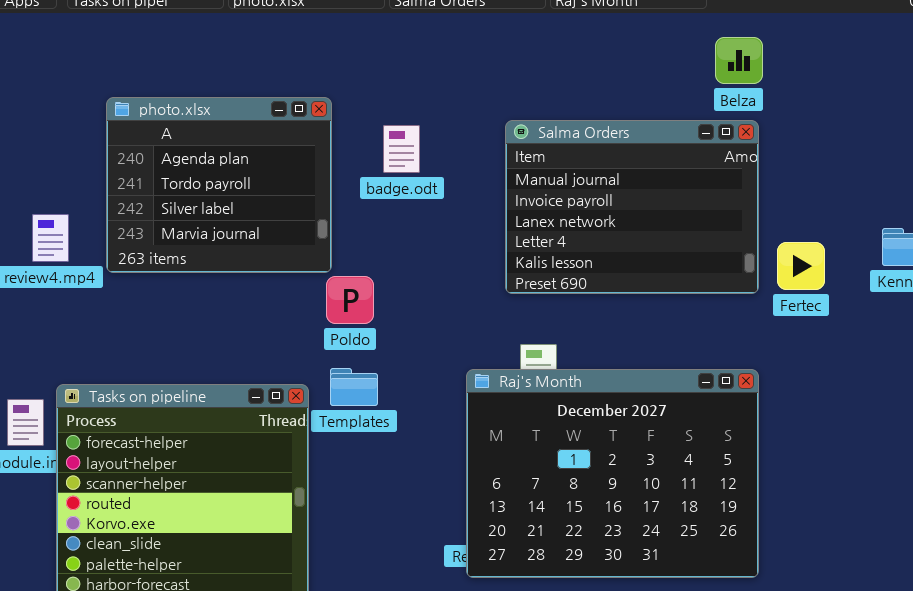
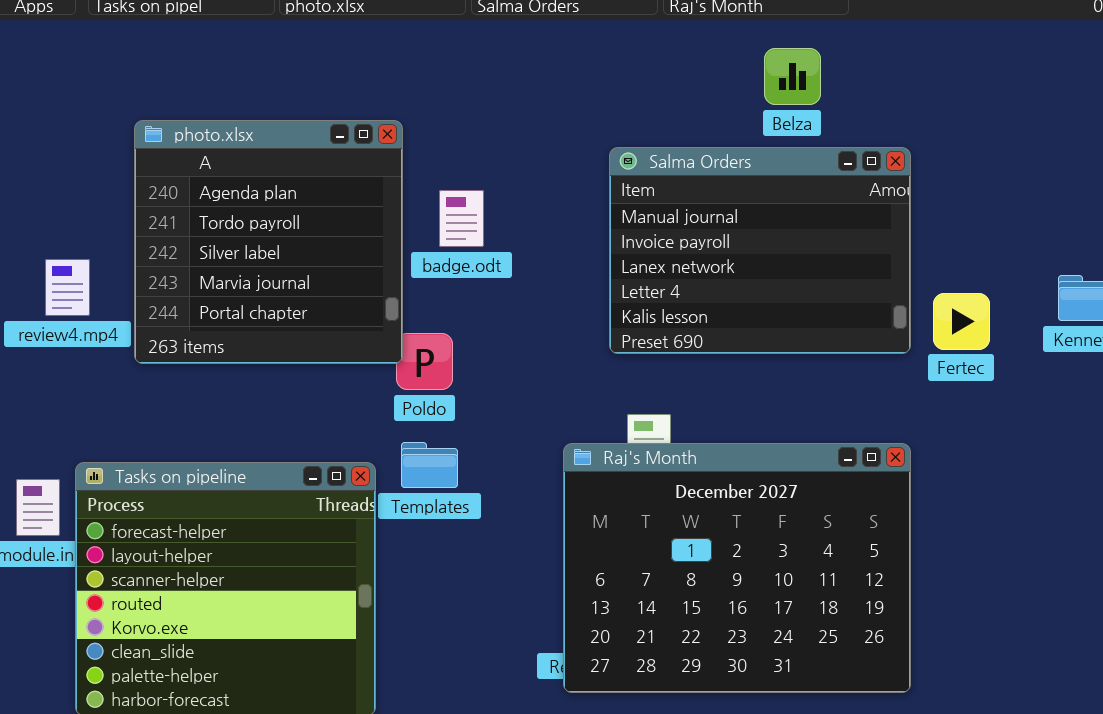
Belza: [715,37,763,84] -> [764,48,821,105], moved
photo.xlsx: [106,97,332,273] -> [134,120,403,364], resized
badge.odt: [383,125,420,173] -> [439,190,484,247], moved

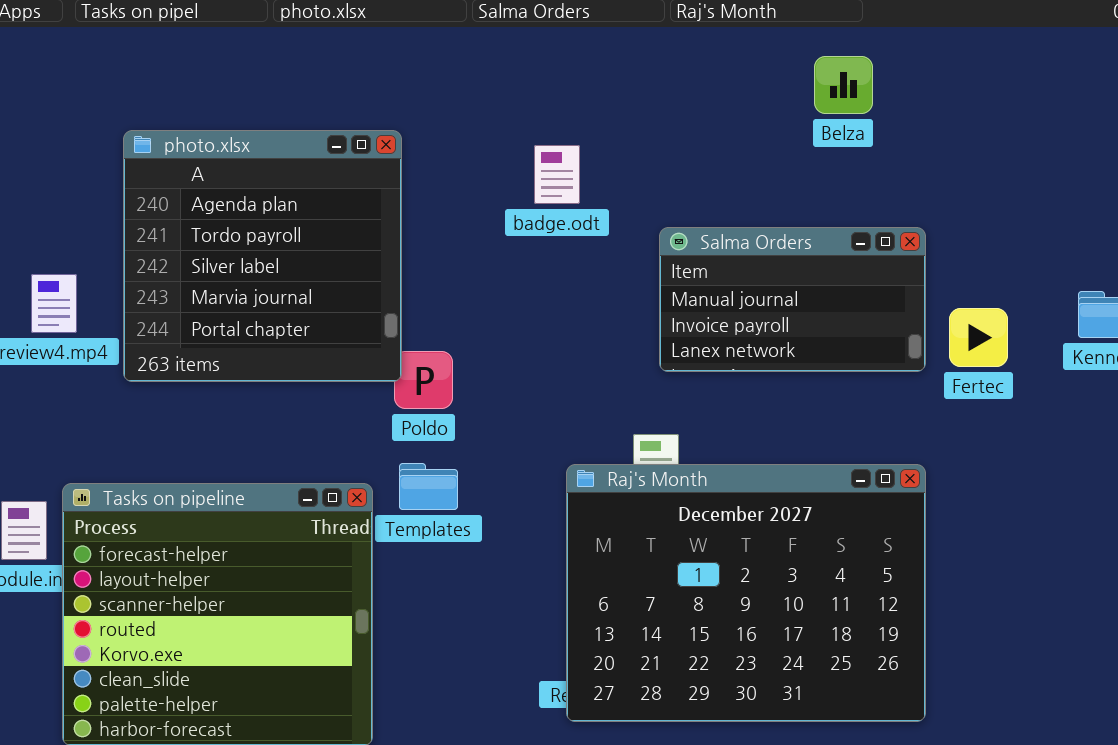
Belza: [764,48,821,105] -> [814,56,873,114], moved
Salma Orders: [609,147,911,354] -> [659,227,926,372], resized
badge.odt: [439,190,484,247] -> [534,145,580,204], moved

